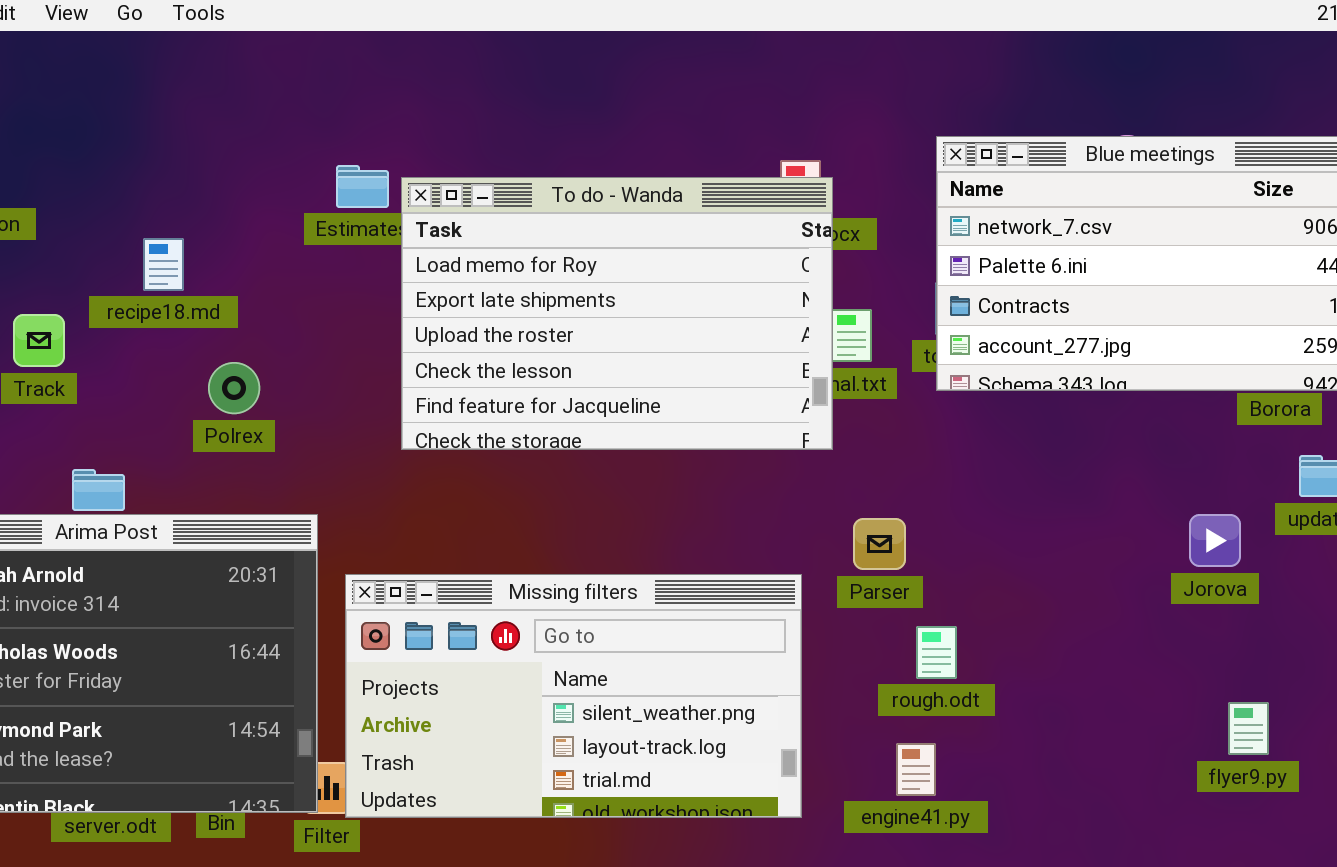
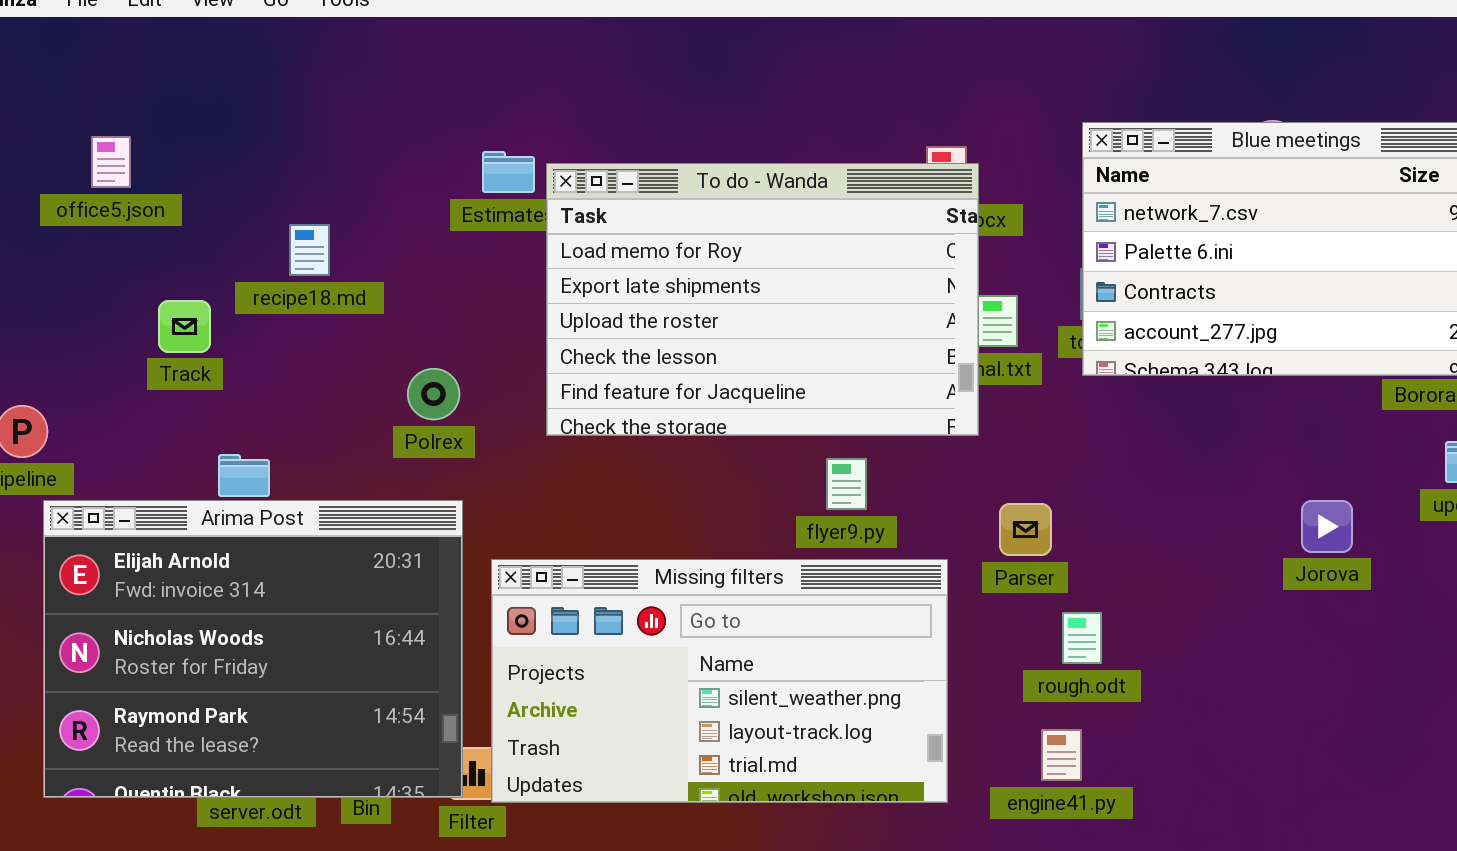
Polrex: [208,362,260,414] -> [407,368,460,420], moved
Jorova: [1189,514,1241,567] -> [1301,500,1353,553], moved
flyer9.py: [1228,702,1269,755] -> [826,458,867,510], moved

